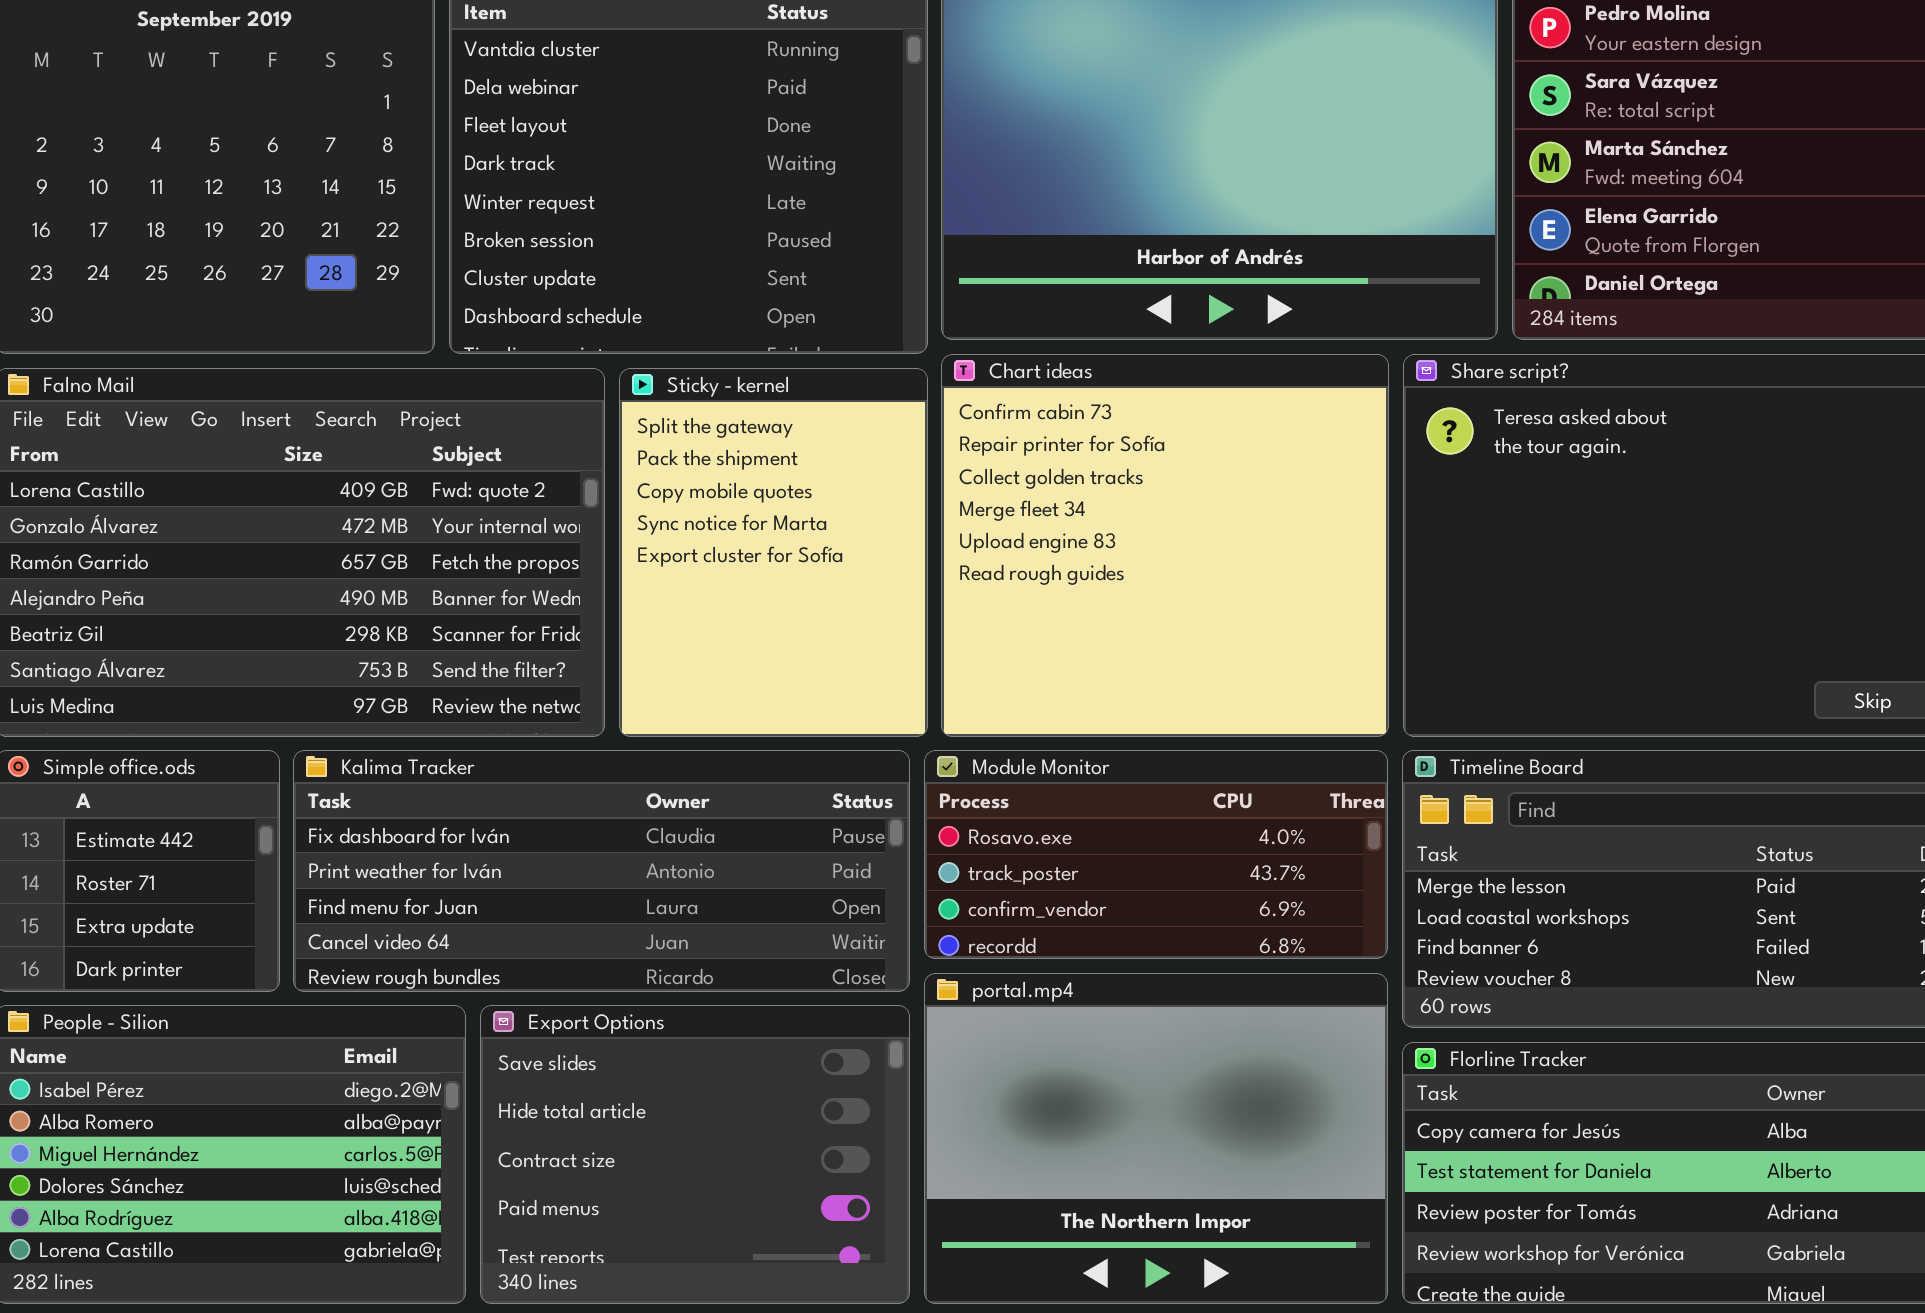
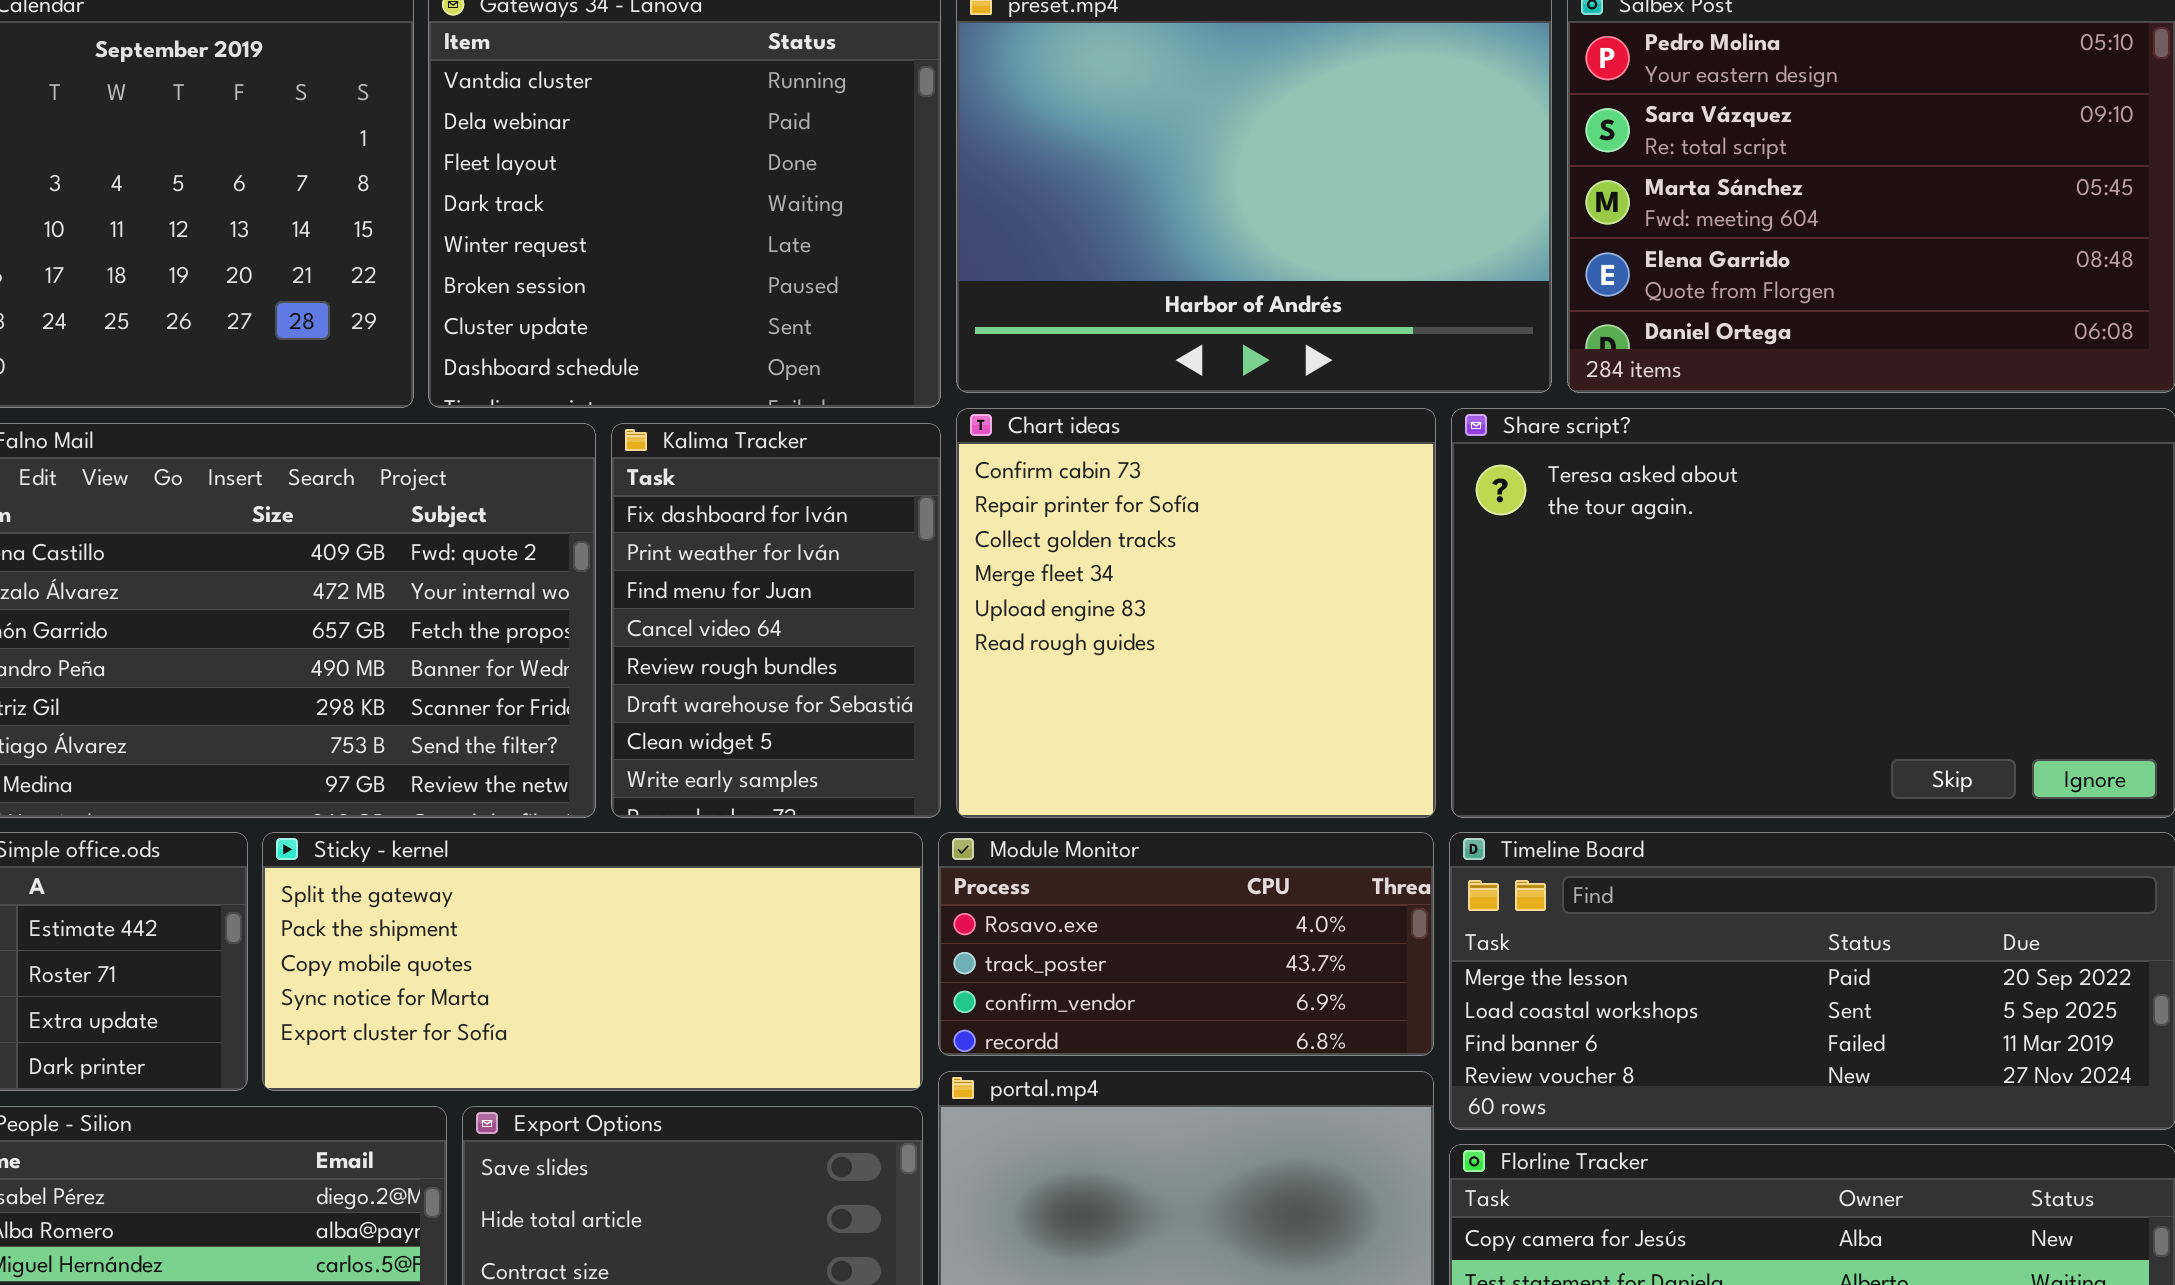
Sticky - kernel: [619,368,928,737] -> [262,832,923,1091], moved, resized
Kalima Tracker: [293,750,910,992] -> [611,423,941,818], moved, resized

